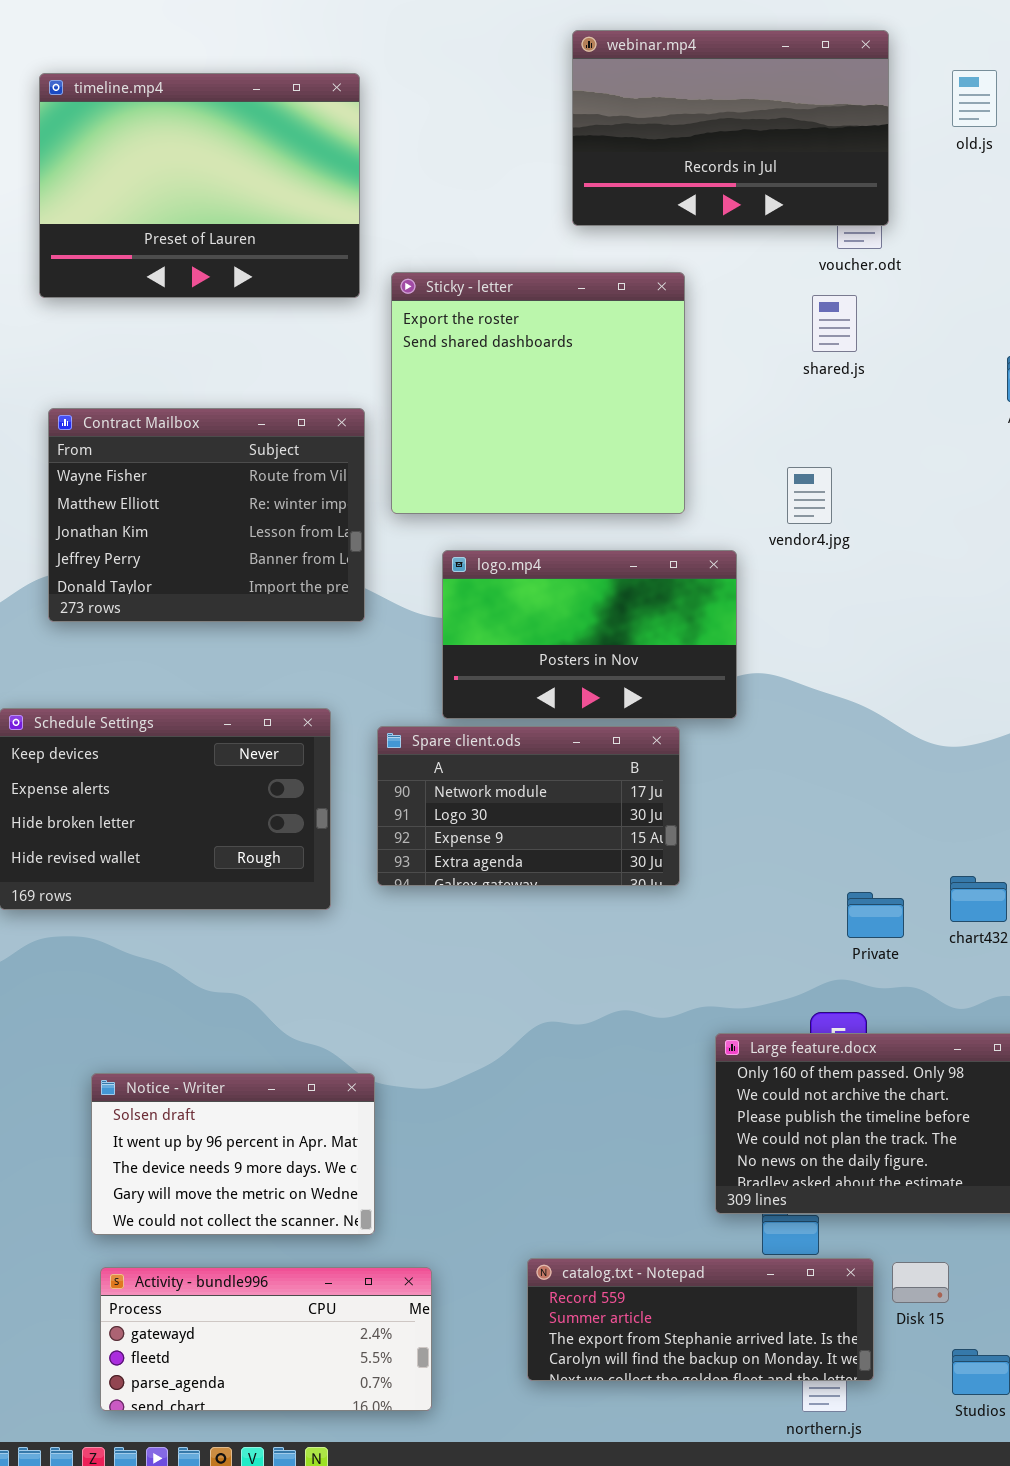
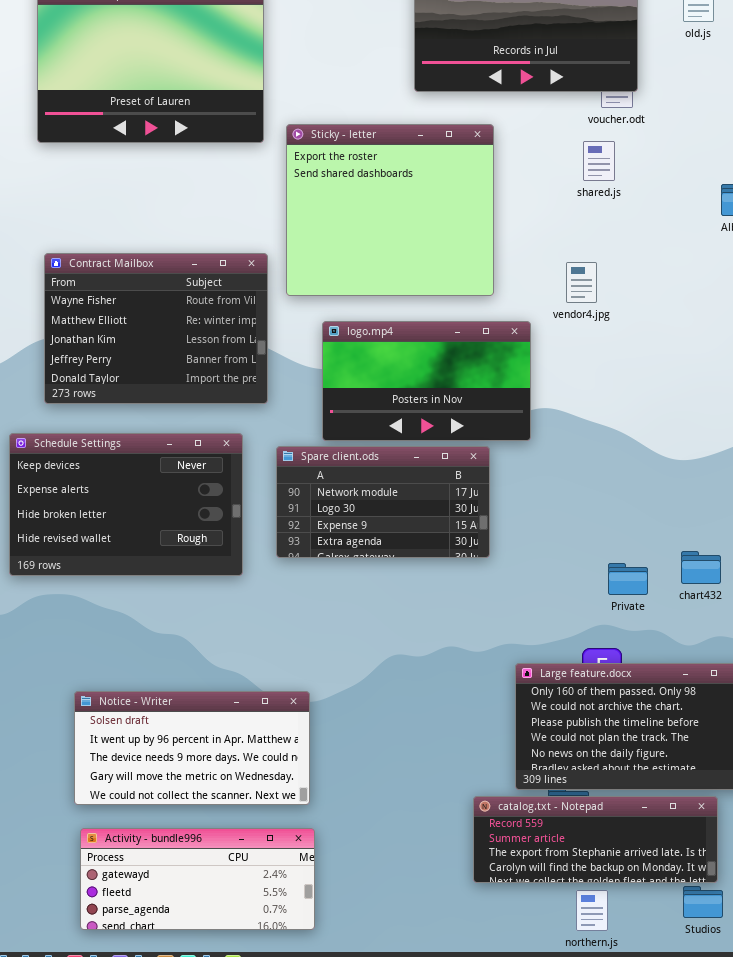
Contract Mailbox: [48,408,365,622] -> [44,253,268,404], moved
Notice - Writer: [91,1073,375,1235] -> [74,691,310,805], resized
catalog.txt - Notepad: [527,1258,874,1381] -> [473,796,718,883], moved

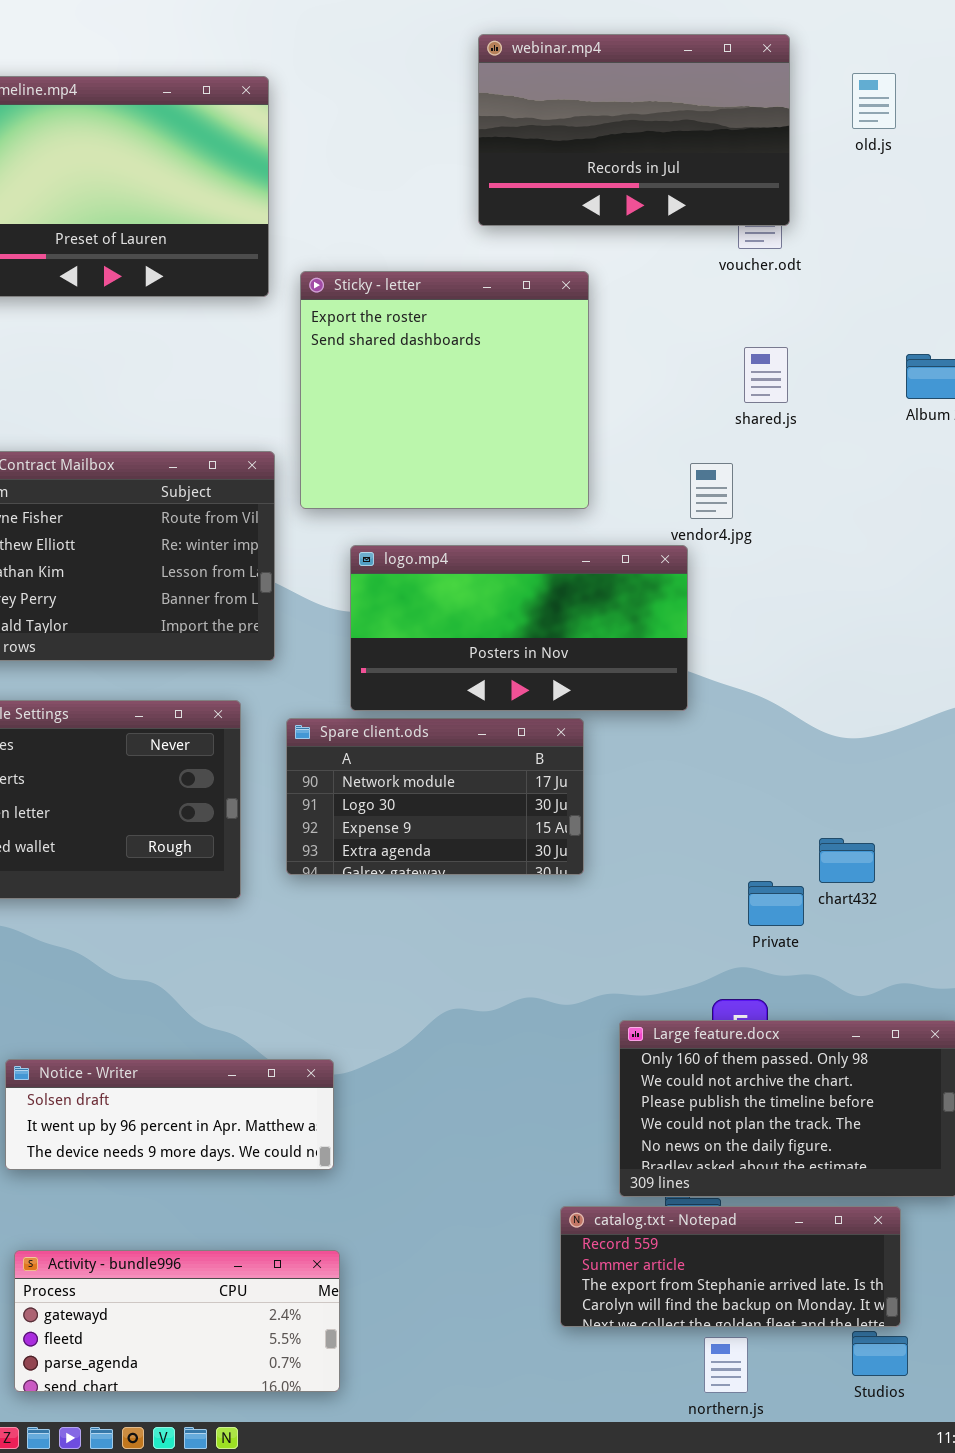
shared.js: [583,141,615,181] -> [744,347,788,403], moved
logo.mp4: [322,321,531,441] -> [350,545,688,711], resized
chart432: [681,551,721,584] -> [819,838,875,883], moved
Notice - Writer: [74,691,310,805] -> [5,1059,334,1170], resized

